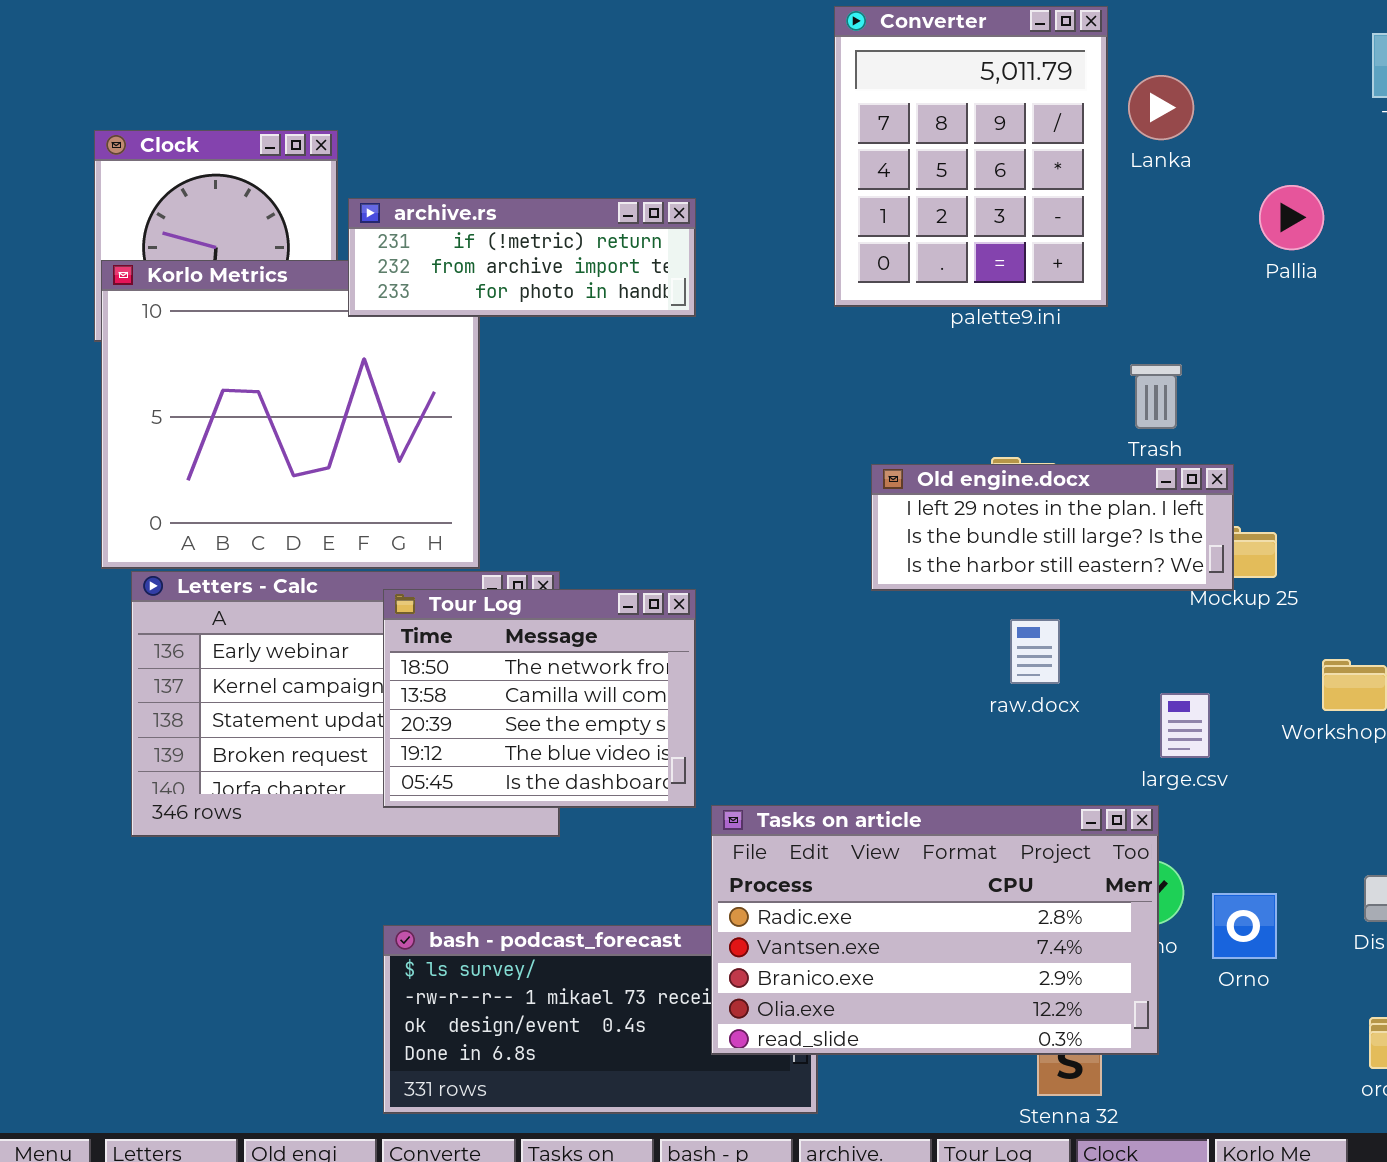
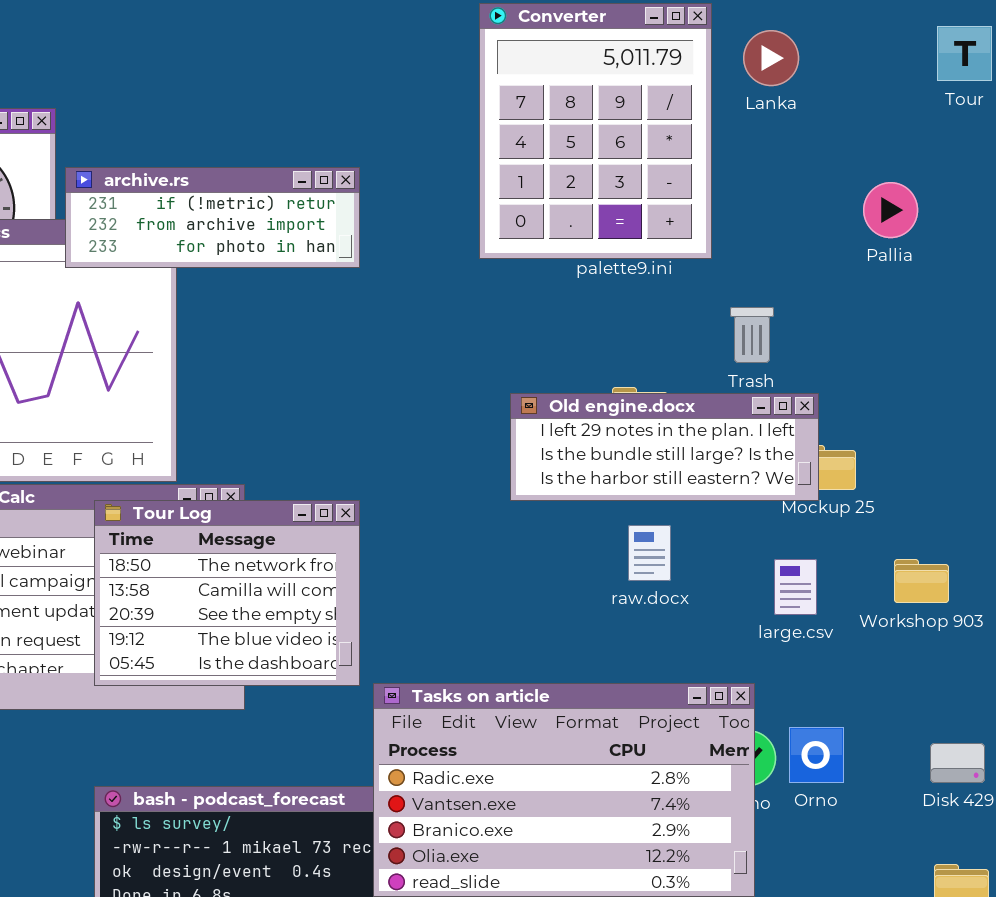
Lanka: [1128,75,1194,140] -> [743,30,799,86], moved
Pallia: [1259,185,1324,250] -> [863,182,918,238], moved
large.csv: [1160,693,1210,758] -> [774,559,817,615], moved
Orno: [1212,893,1277,959] -> [789,727,844,783], moved

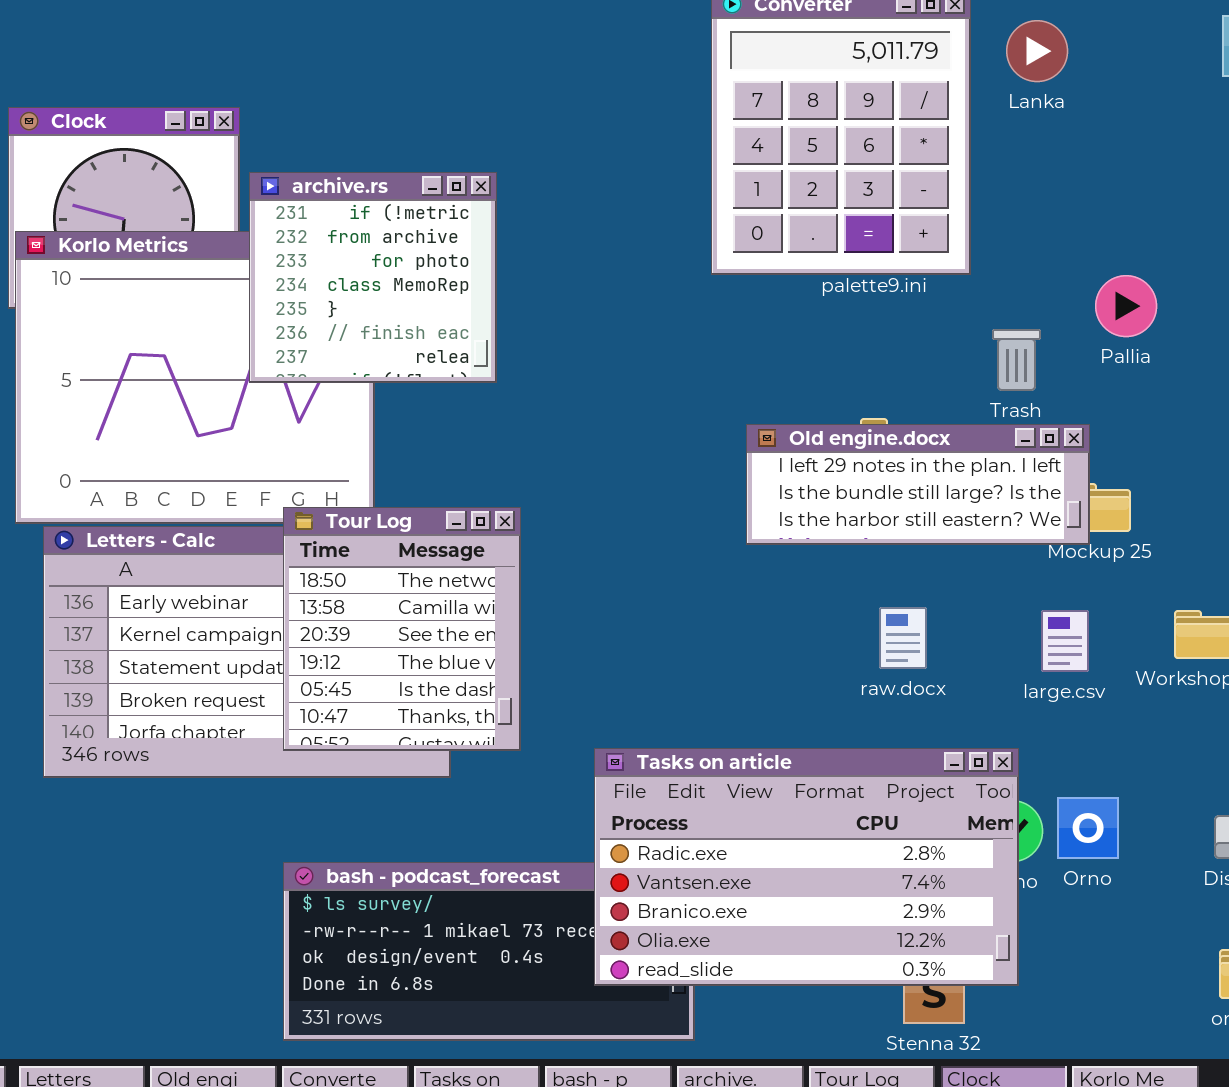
archive.rs: [65,167,360,268] -> [249,172,497,383], resized
Pallia: [863,182,918,238] -> [1095,275,1157,337], moved
Tour Log: [94,500,360,686] -> [283,507,521,751], resized
raw.docx: [628,525,671,581] -> [879,607,927,669], moved

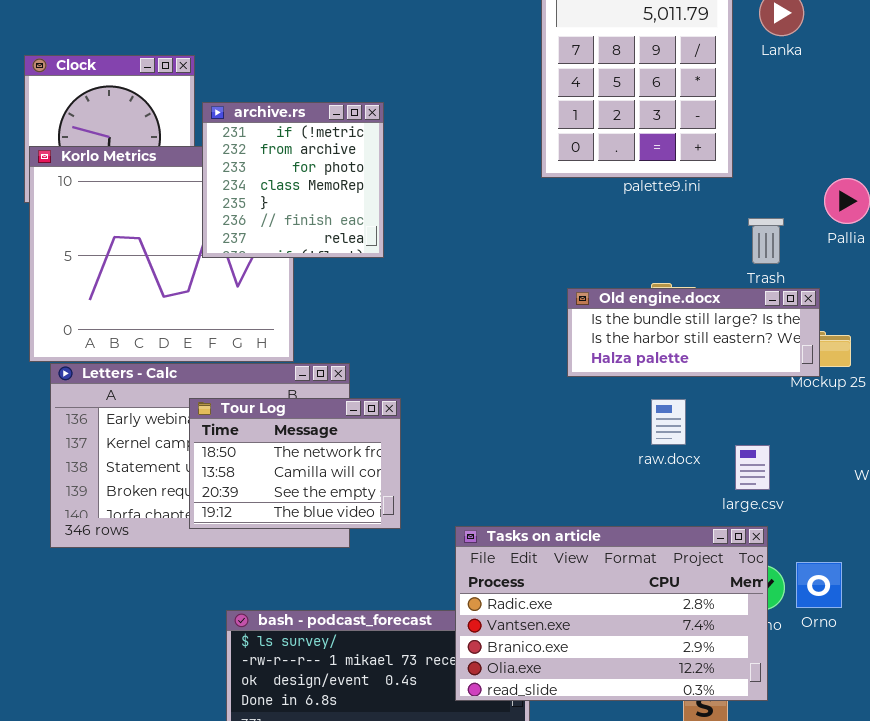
Old engine.docx: [746,424,1090,545] -> [567,288,820,377], scrolled down 1 row
Tour Log: [283,507,521,751] -> [189,398,401,529], resized
raw.docx: [879,607,927,669] -> [651,399,686,445], moved
large.csv: [1041,610,1089,672] -> [735,445,770,490], moved

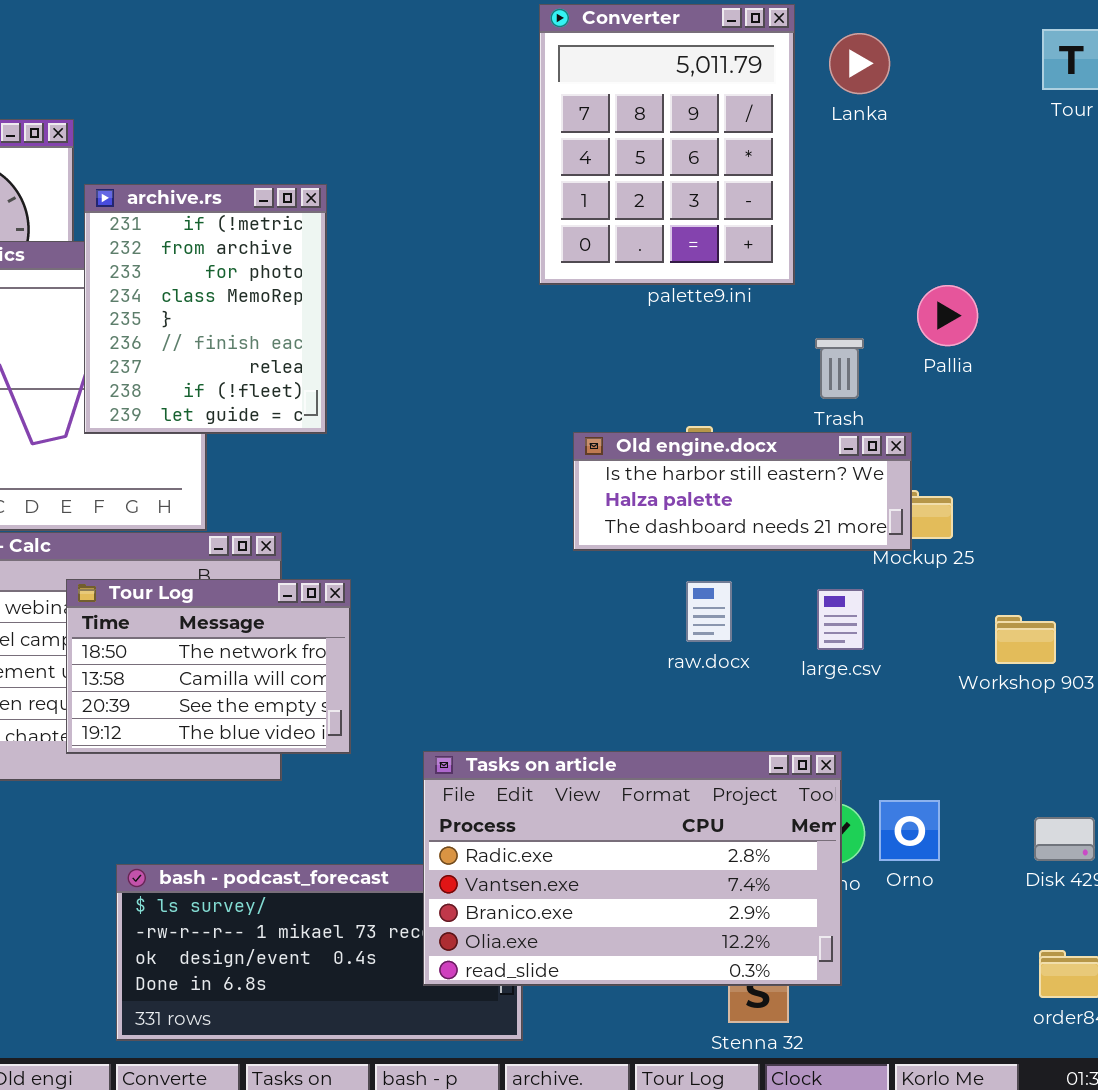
archive.rs: [202,102,384,258] -> [84,184,327,434], resized
Old engine.docx: [567,288,820,377] -> [573,432,912,551], scrolled down 1 row
large.csv: [735,445,770,490] -> [817,589,864,650], moved

